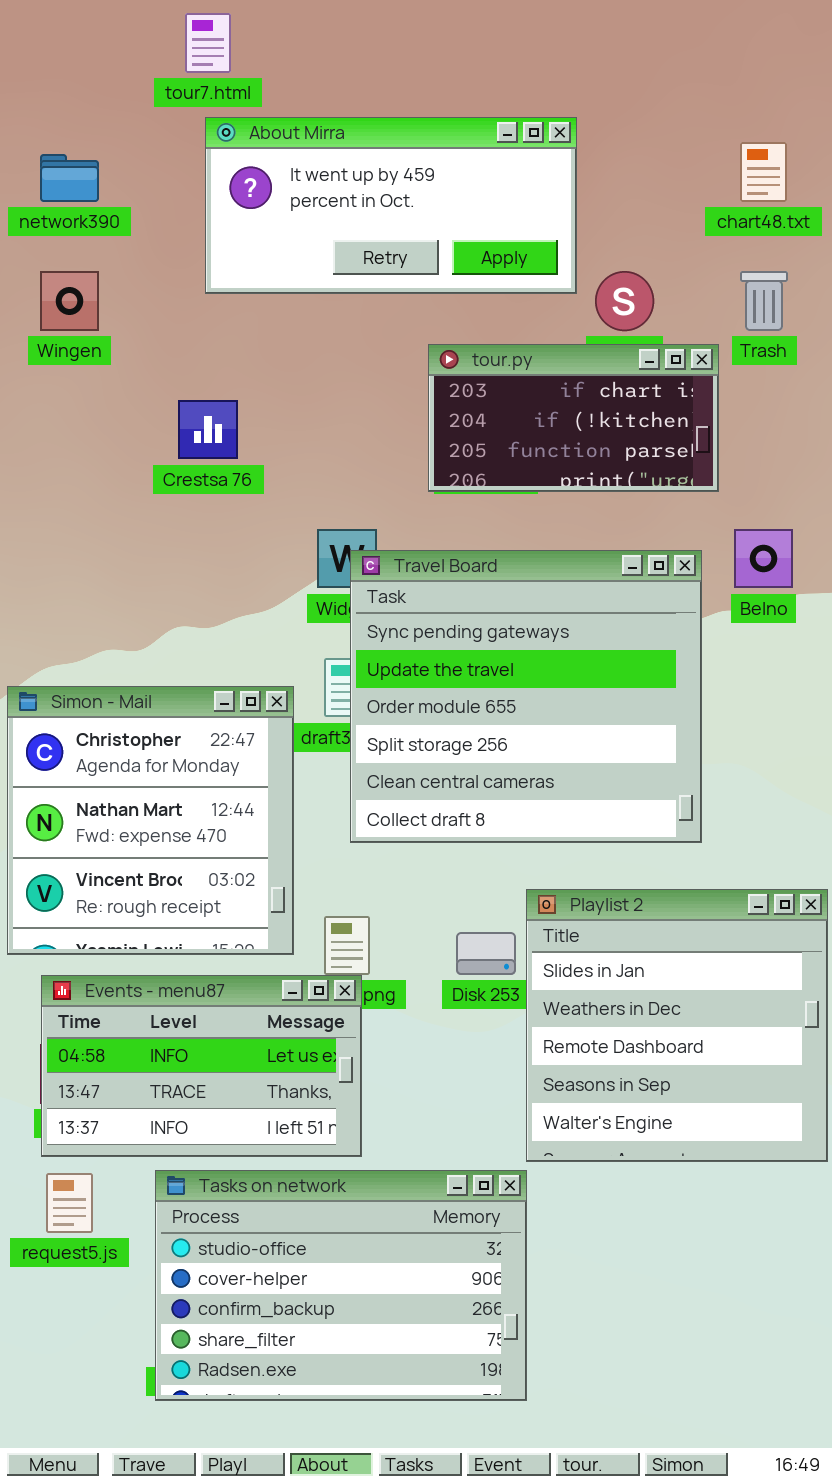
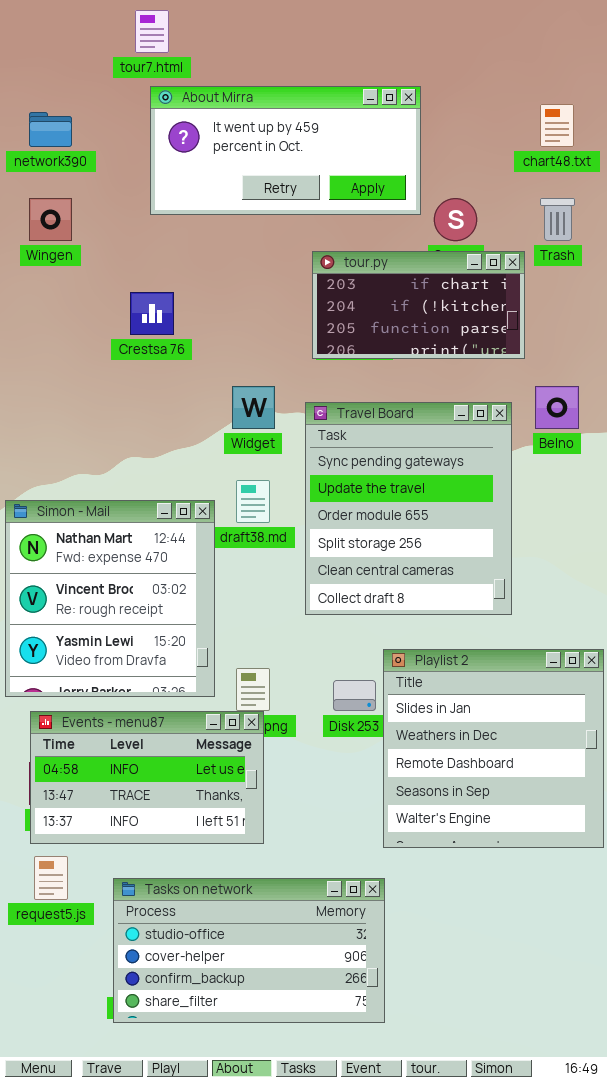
Travel Board: [350,550,702,843] -> [305,402,512,615], resized
Simon - Mail: [7,686,294,955] -> [5,500,215,697], scrolled down 1 row
Tasks on network: [155,1170,527,1401] -> [113,878,385,1023], resized

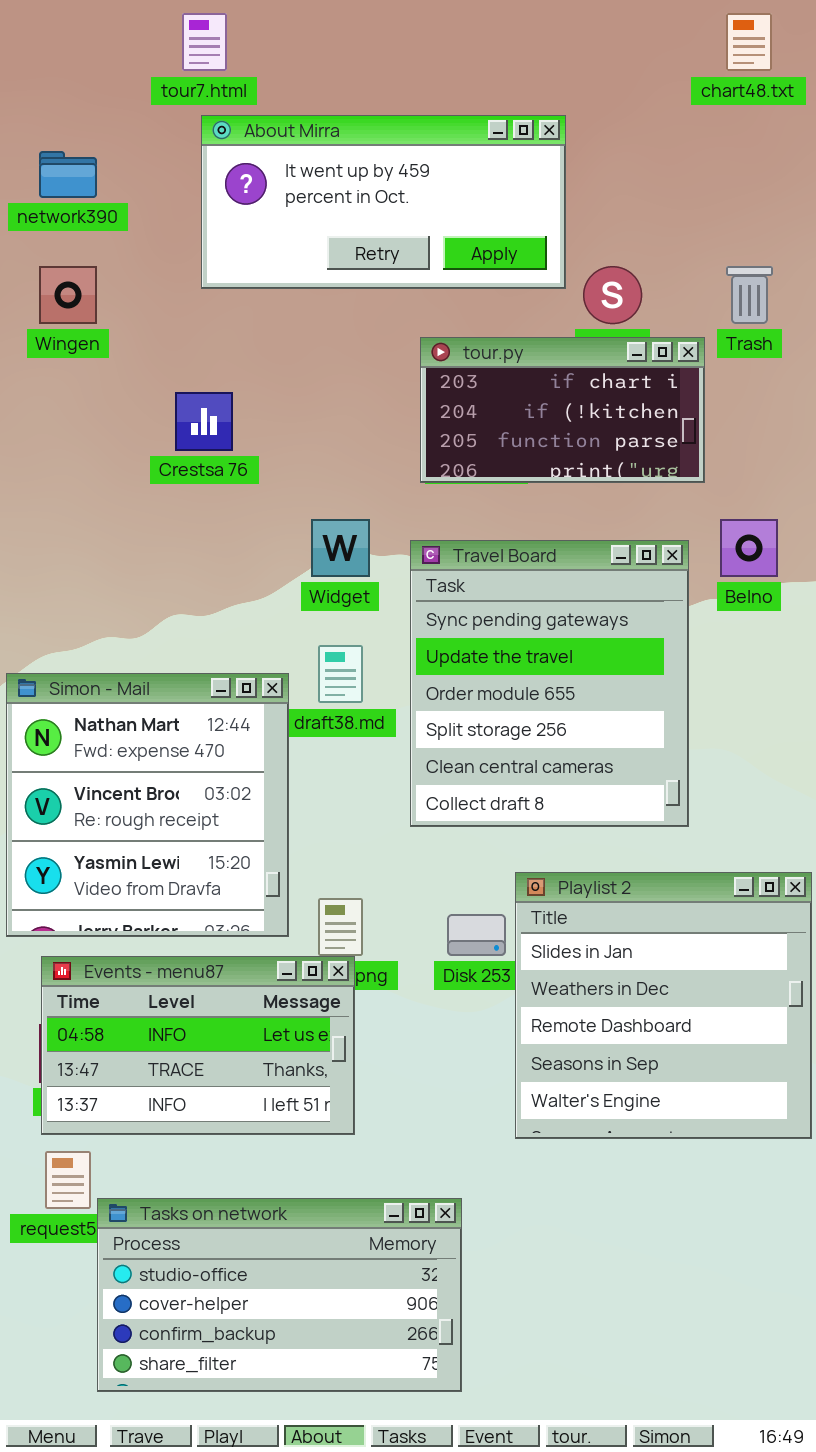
chart48.txt: [540,104,574,147] -> [726,13,772,71], moved
Tasks on network: [113,878,385,1023] -> [97,1198,462,1392], moved

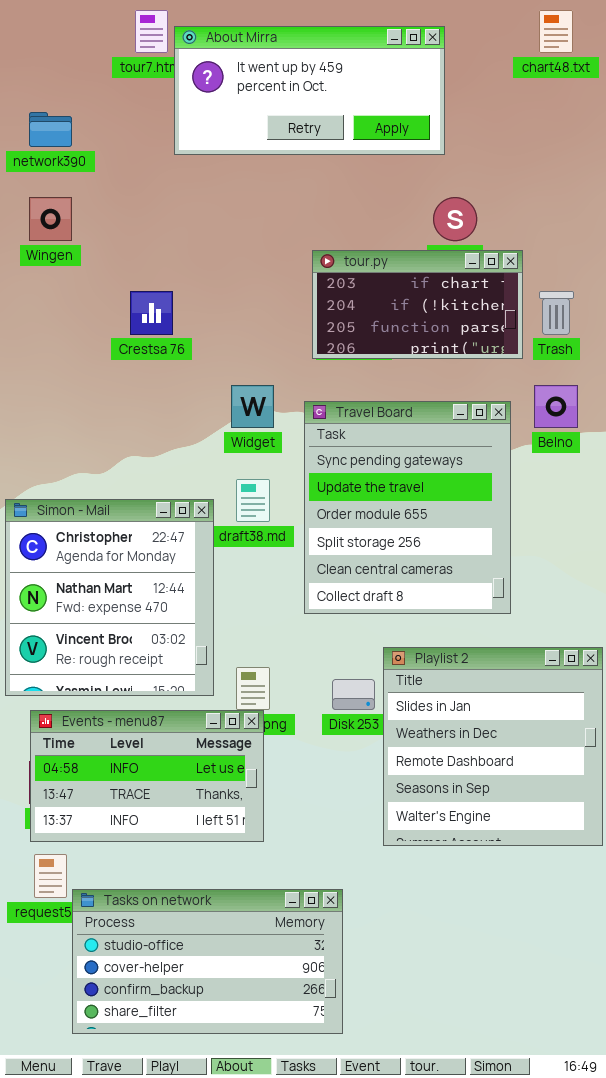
About Mirra: [201,115,566,289] -> [174,26,445,155], moved
Trash: [726,266,773,324] -> [539,291,574,335], moved
Simon - Mail: [6,673,289,937] -> [5,499,214,696], scrolled up 1 row

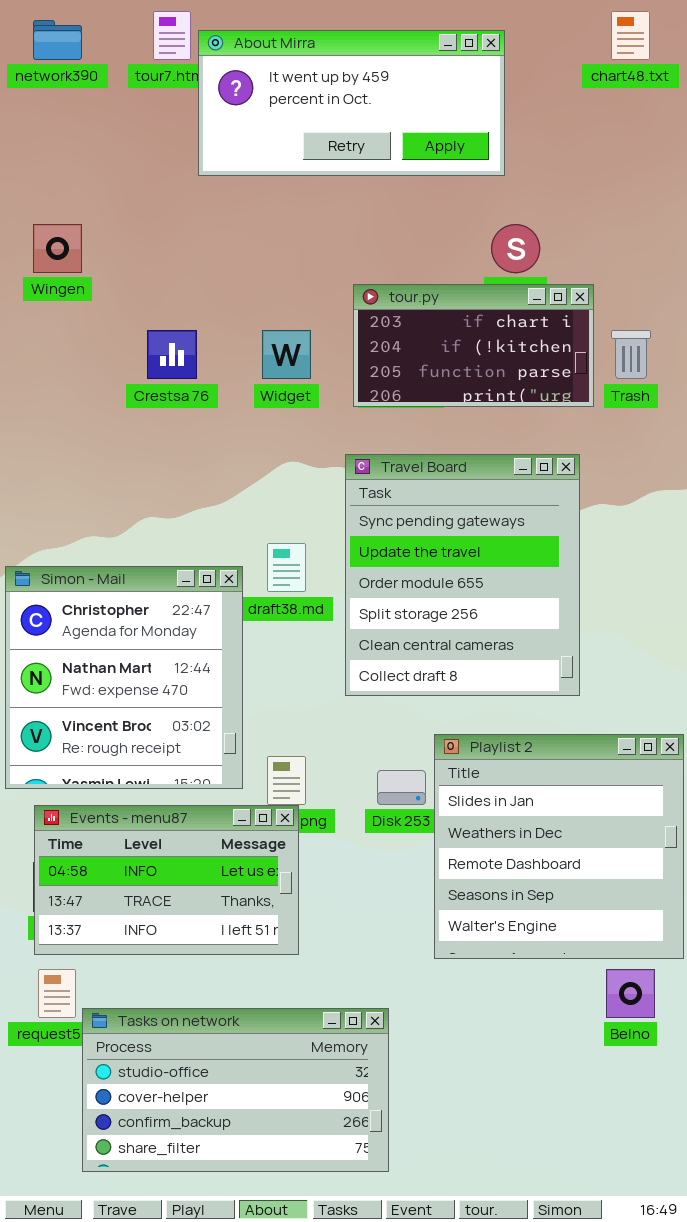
network390: [29,112,72,147] -> [33,20,82,60], moved
Widget: [231,385,274,428] -> [262,330,311,379], moved
Belno: [534,385,578,428] -> [606,969,655,1018], moved

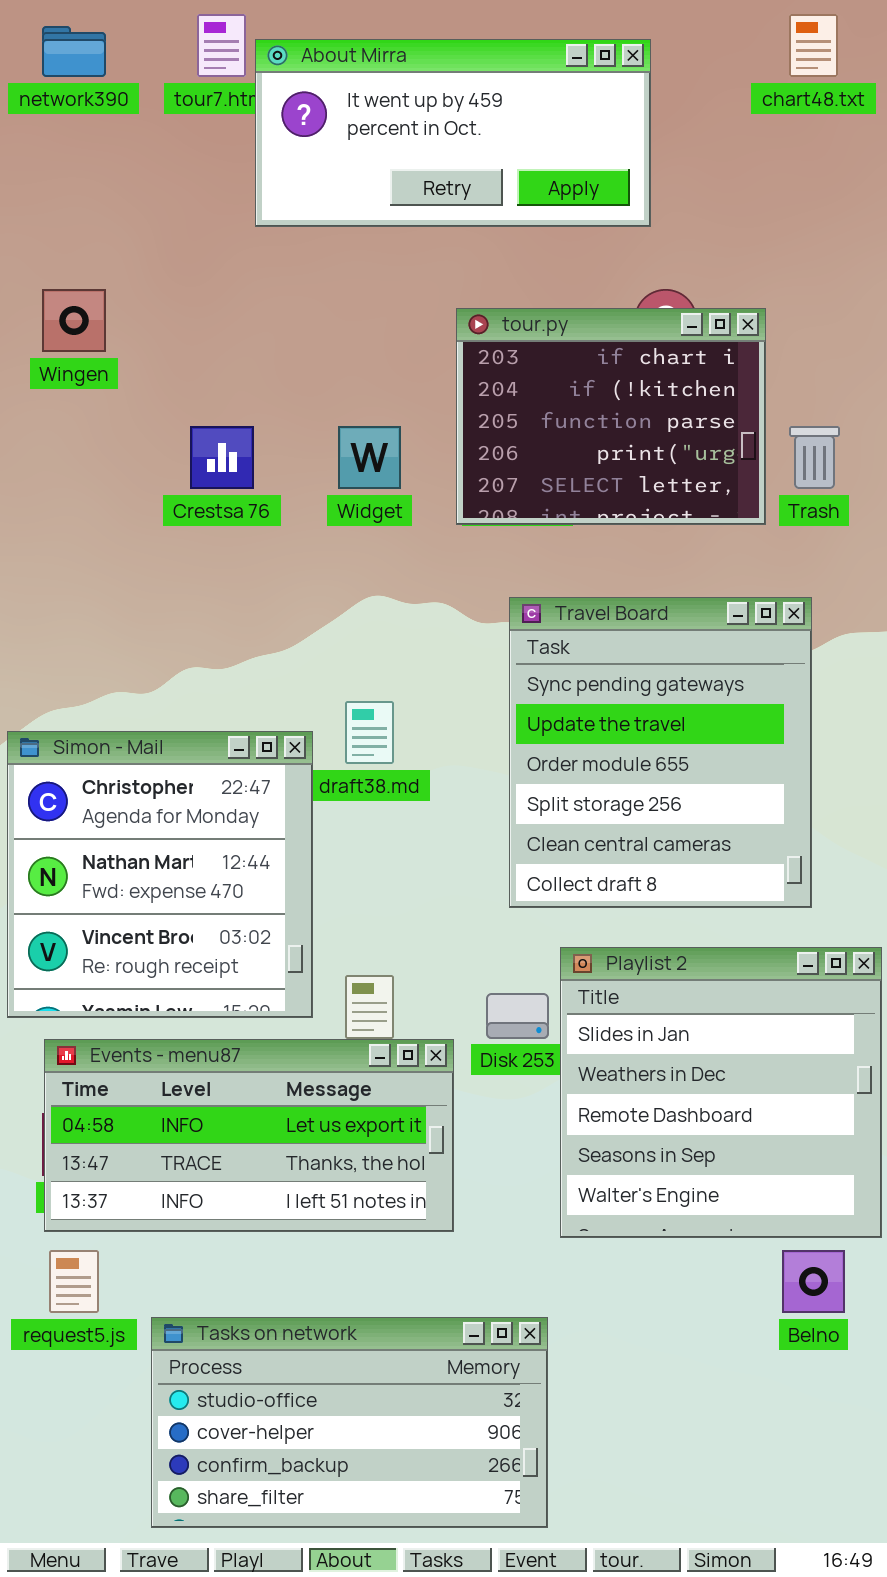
tour.py: [353,284,594,407] -> [456,308,766,525], resized
Travel Board: [345,454,580,696] -> [509,597,812,908], moved
Events - menu87: [34,805,299,955] -> [44,1039,454,1232], resized
Tasks on network: [82,1008,389,1172] -> [151,1317,548,1528], moved

